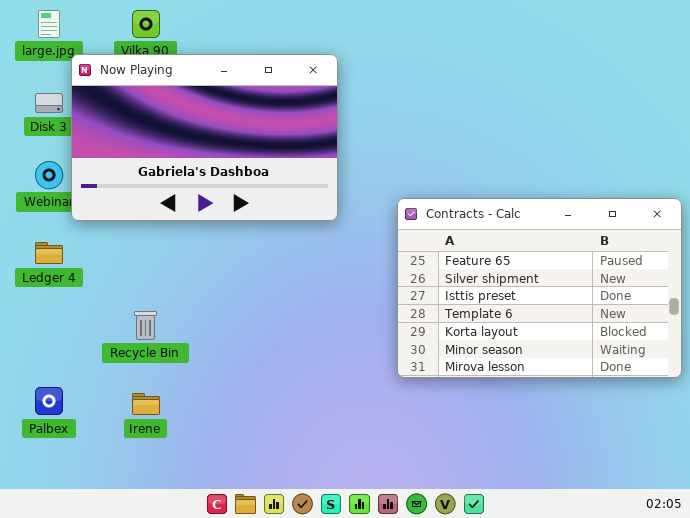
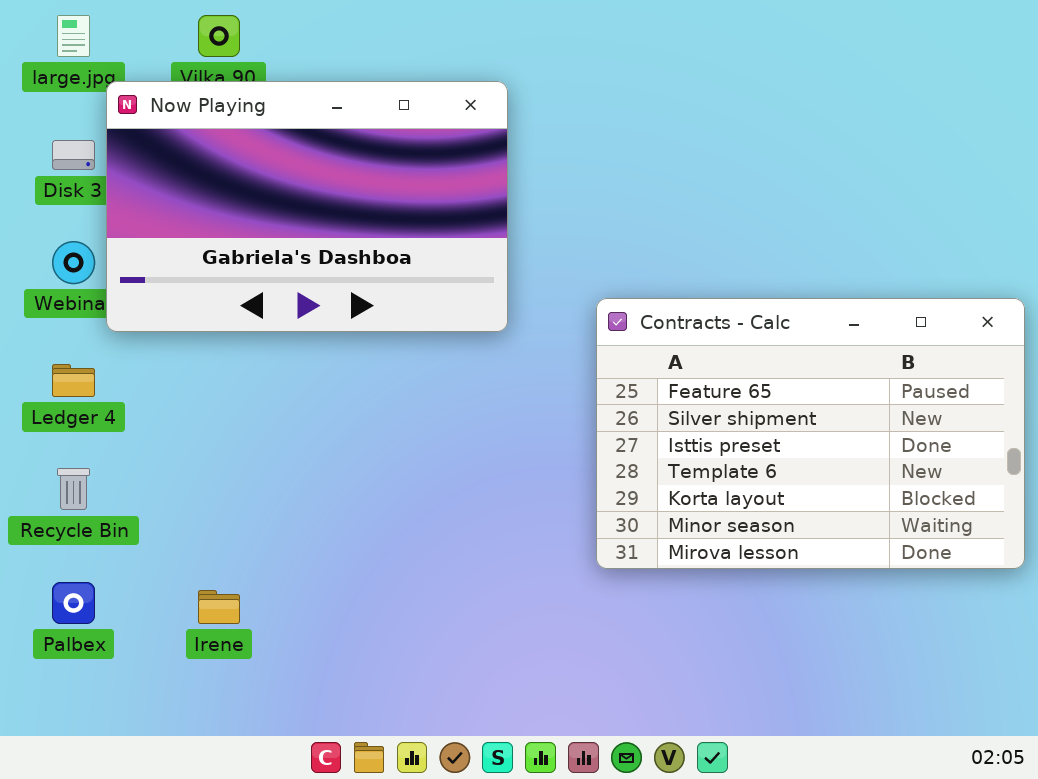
Recycle Bin: [134,311,157,340] -> [57,468,90,510], moved

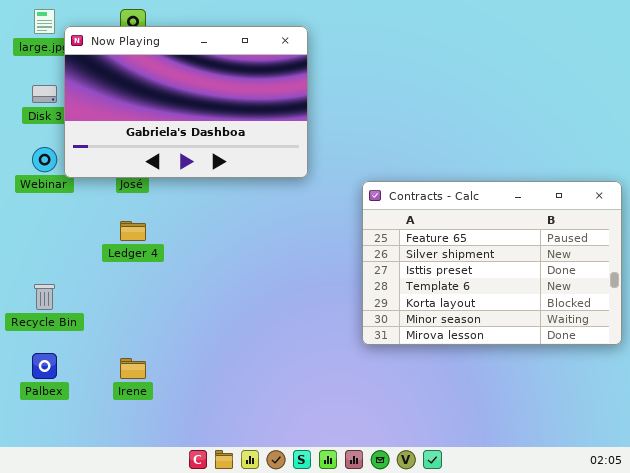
Now Playing: [106,81,508,332] -> [64,26,308,178], moved
Ledger 4: [52,364,95,397] -> [120,221,146,241], moved

